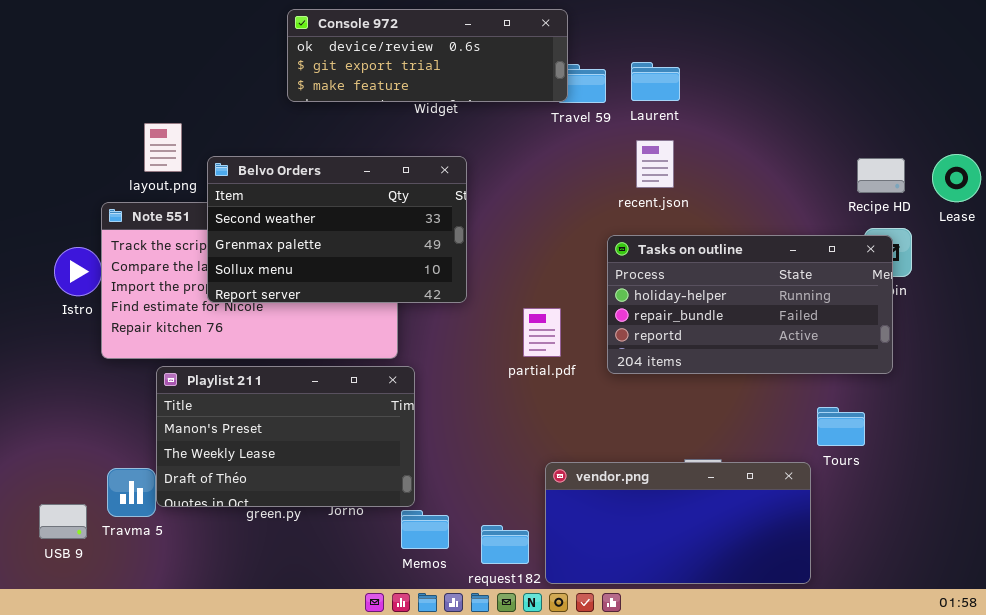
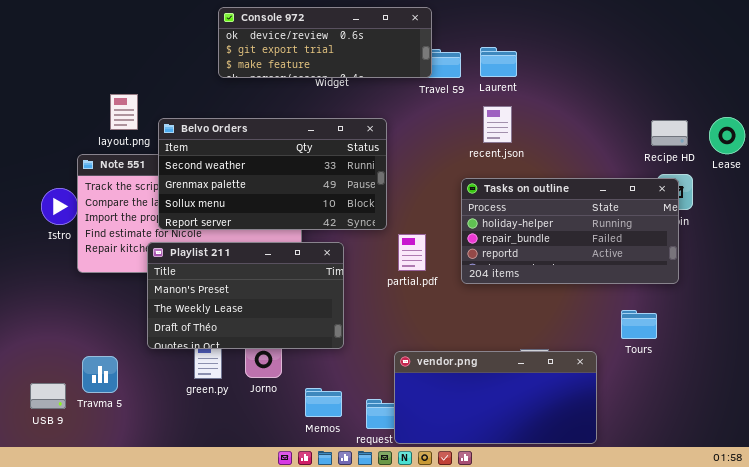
Belvo Orders: [207,156,467,303] -> [158,118,387,230], resized
Playlist 211: [156,366,415,507] -> [147,242,344,349], moved
vendor.png: [545,462,811,584] -> [394,351,597,444], moved

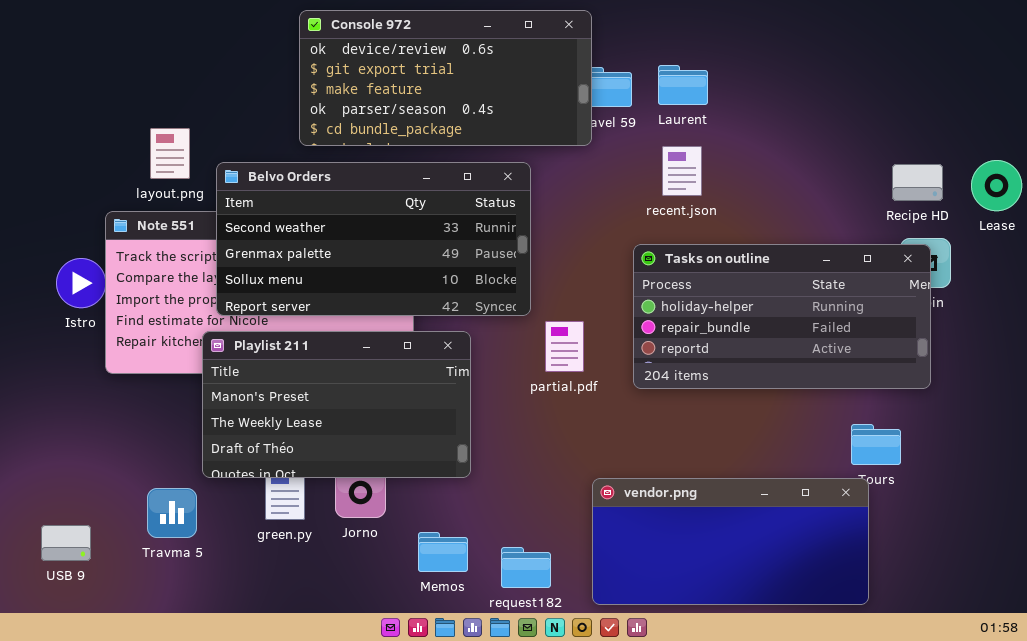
Console 972: [218,7,432,78] -> [299,10,592,146], resized
vendor.png: [394,351,597,444] -> [592,478,869,605], moved
Travma 5: [82,356,118,393] -> [147,488,197,538], moved

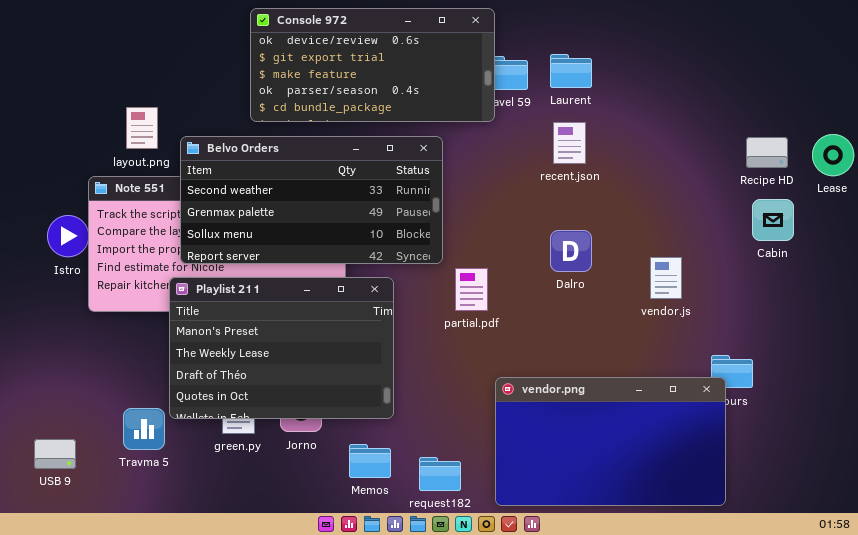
Tasks on outline: [633,244,931,389] -> none, closed
Playlist 211: [202,331,471,478] -> [169,277,394,419], resized
vendor.png: [592,478,869,605] -> [495,377,726,506], resized

